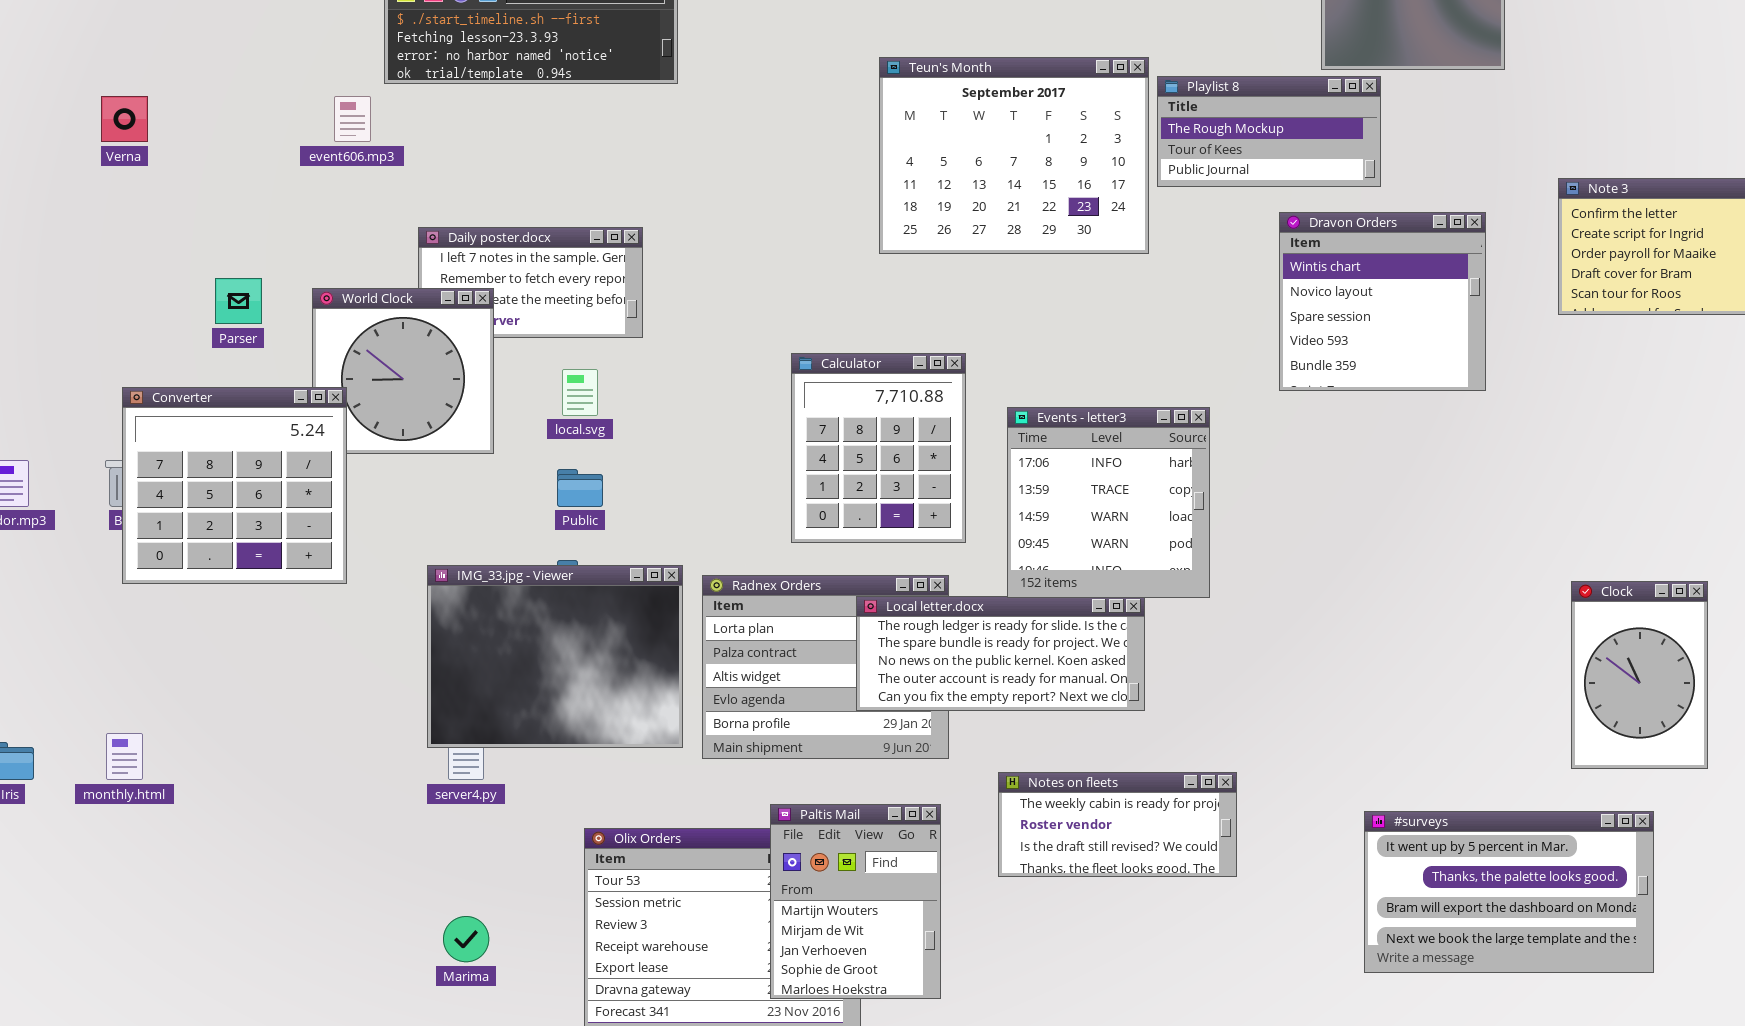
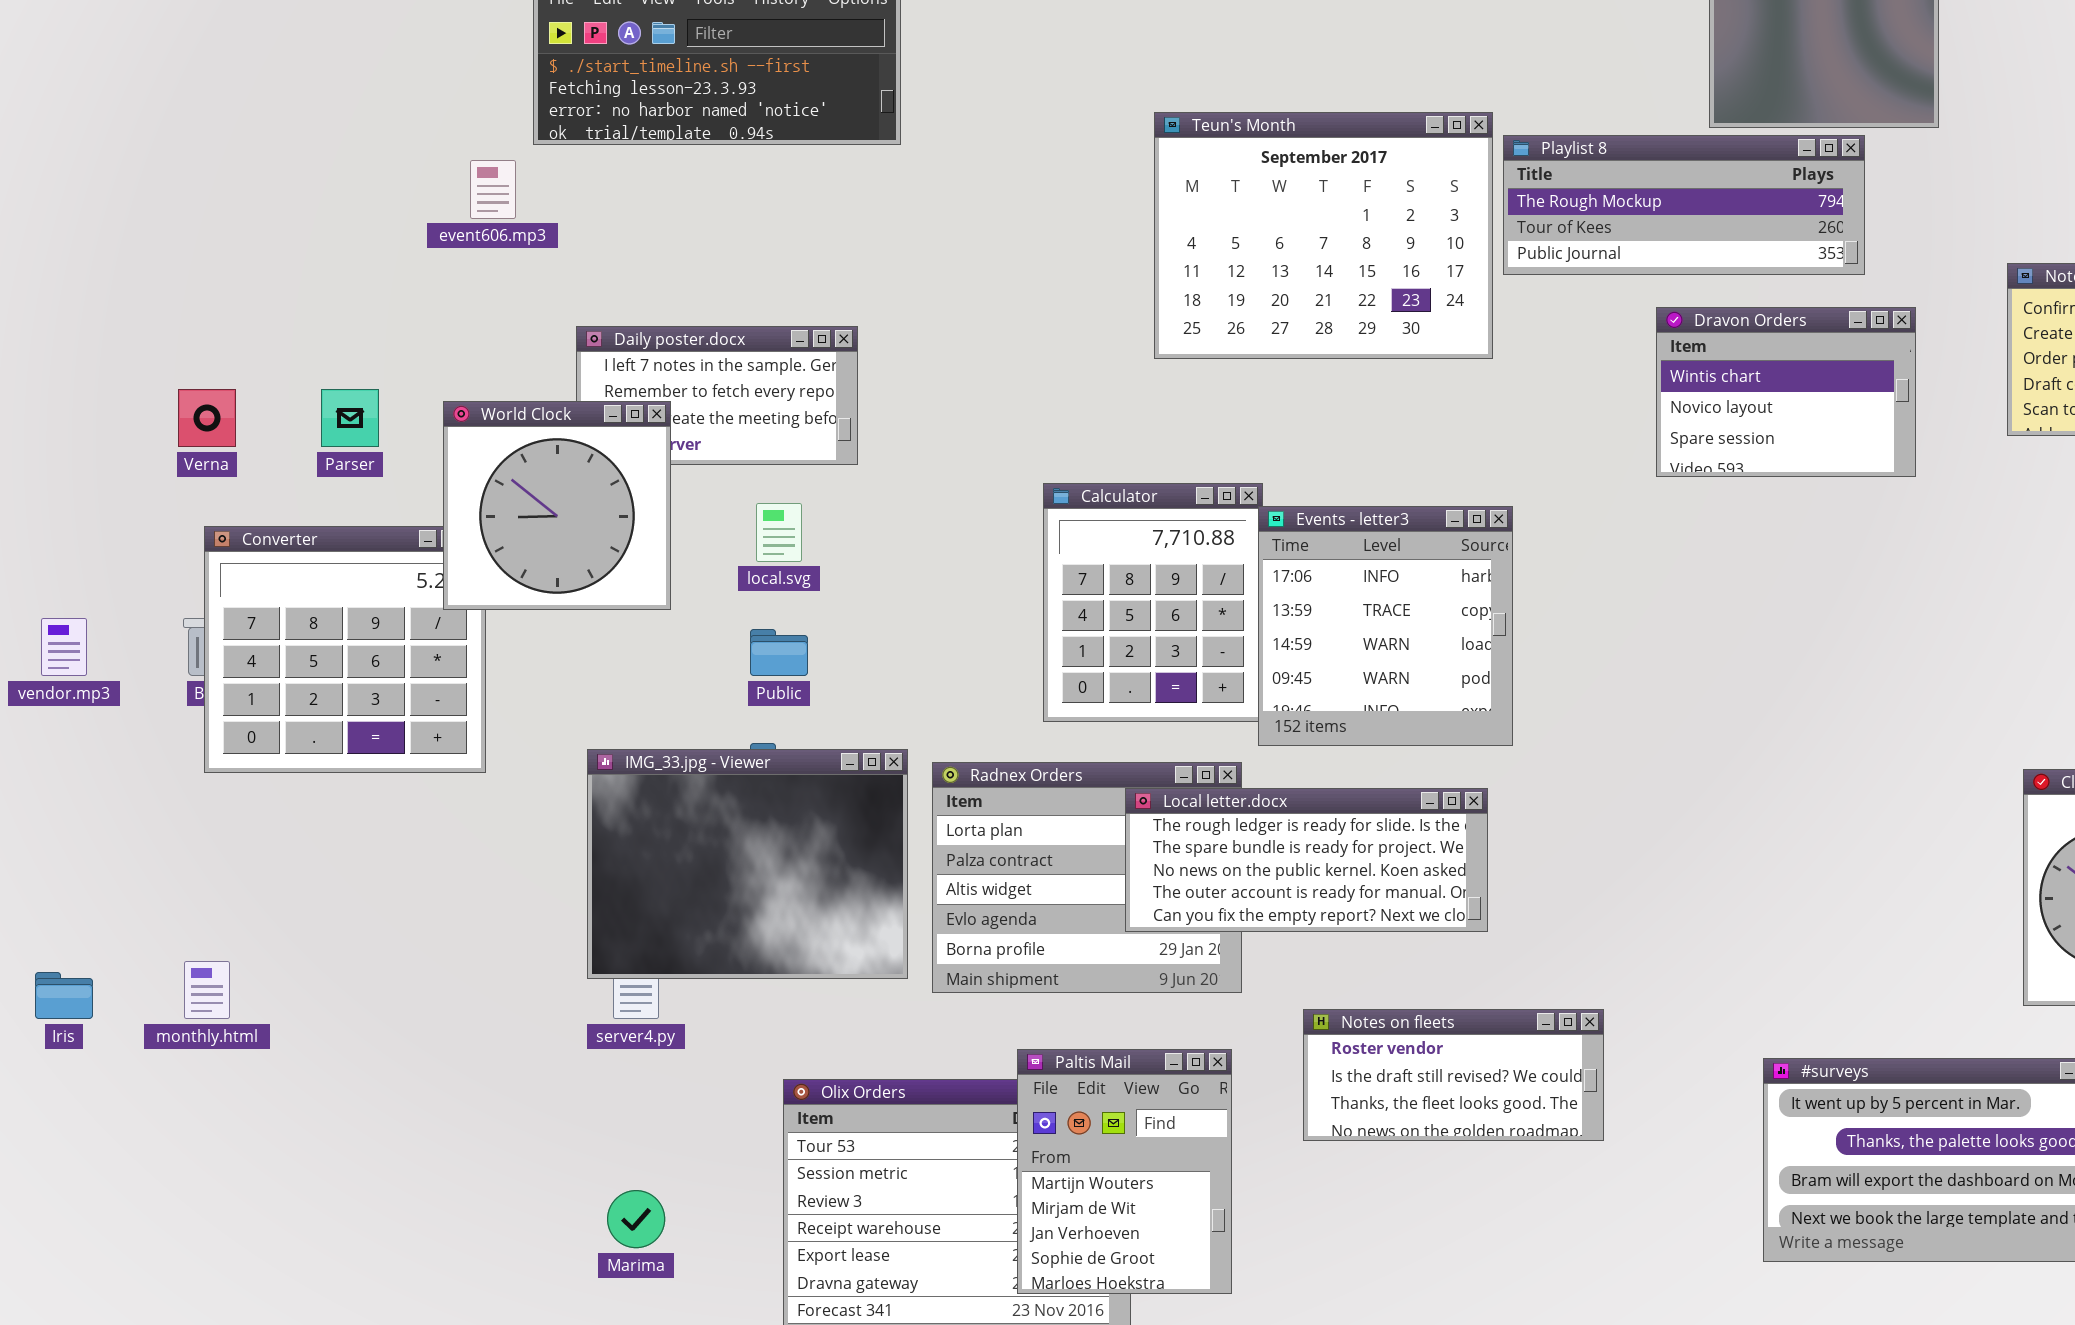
Playlist 8: [1157,76,1381,187] -> [1503,135,1865,275], resized
Verna: [101,96,148,142] -> [178,389,236,447], moved
Dravon Orders: [1279,212,1486,391] -> [1656,307,1916,477], resized
World Clock: [312,288,494,454] -> [443,401,671,610], raised
Events - letter3: [1007,407,1210,598] -> [1258,506,1513,746], moved
Notes on fleets: [998,772,1237,877] -> [1303,1009,1604,1141], scrolled down 1 row

